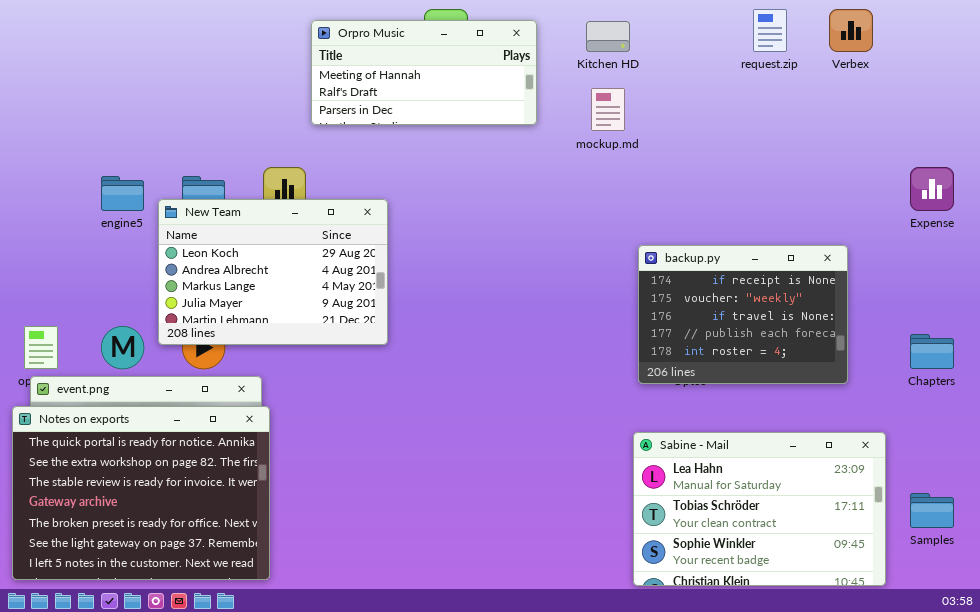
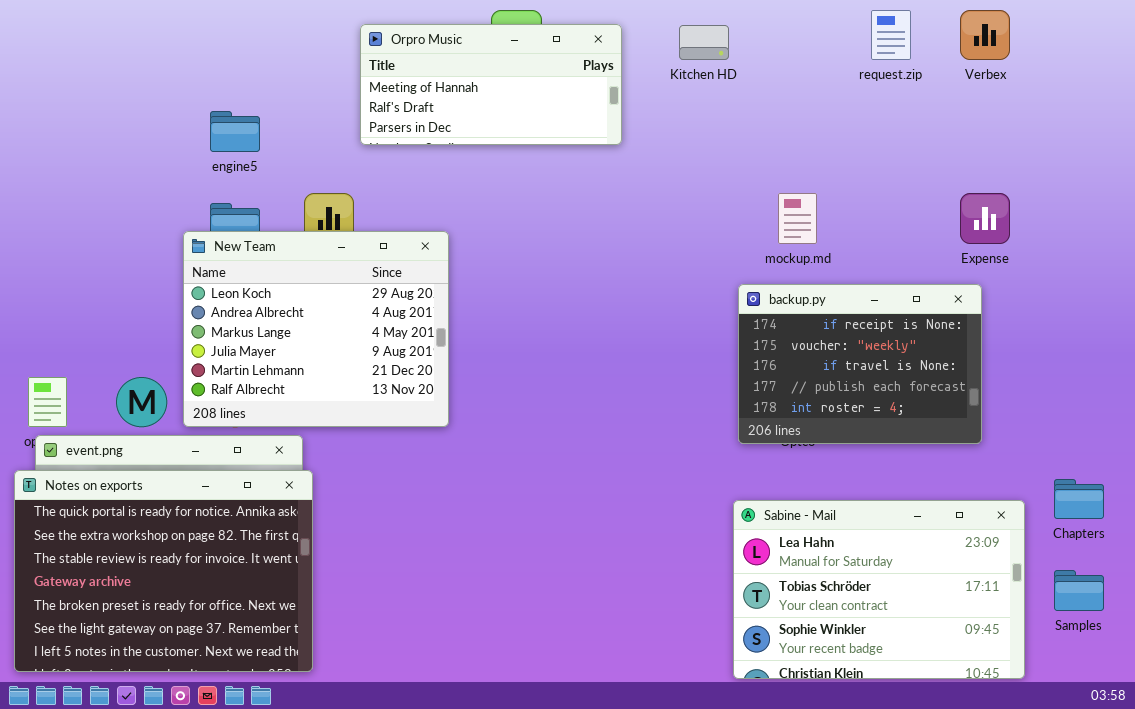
mockup.md: [591,88,625,131] -> [778,193,817,244], moved
Expense: [910,167,954,211] -> [960,193,1010,244], moved
engine5: [101,176,144,211] -> [210,111,260,152], moved
New Team: [158,199,388,345] -> [183,231,449,427], resized
Chapters: [910,334,954,369] -> [1054,479,1104,519], moved

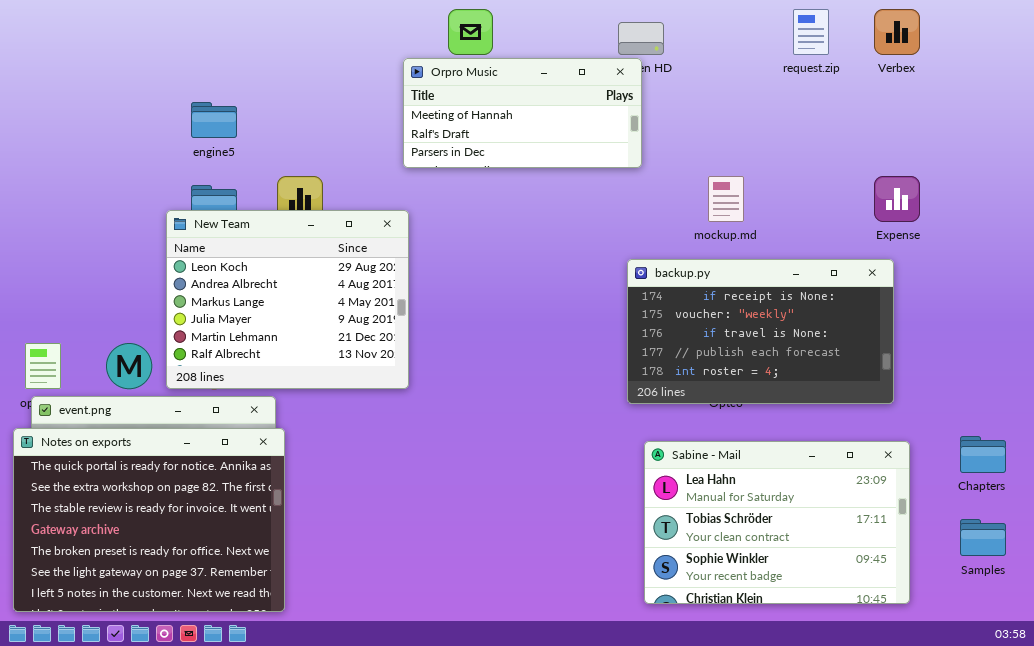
Orpro Music: [360,24,622,145] -> [403,58,642,168], moved
backup.py: [738,284,982,444] -> [627,259,894,404], resized
Sabine - Mail: [733,500,1025,679] -> [644,441,910,604], moved

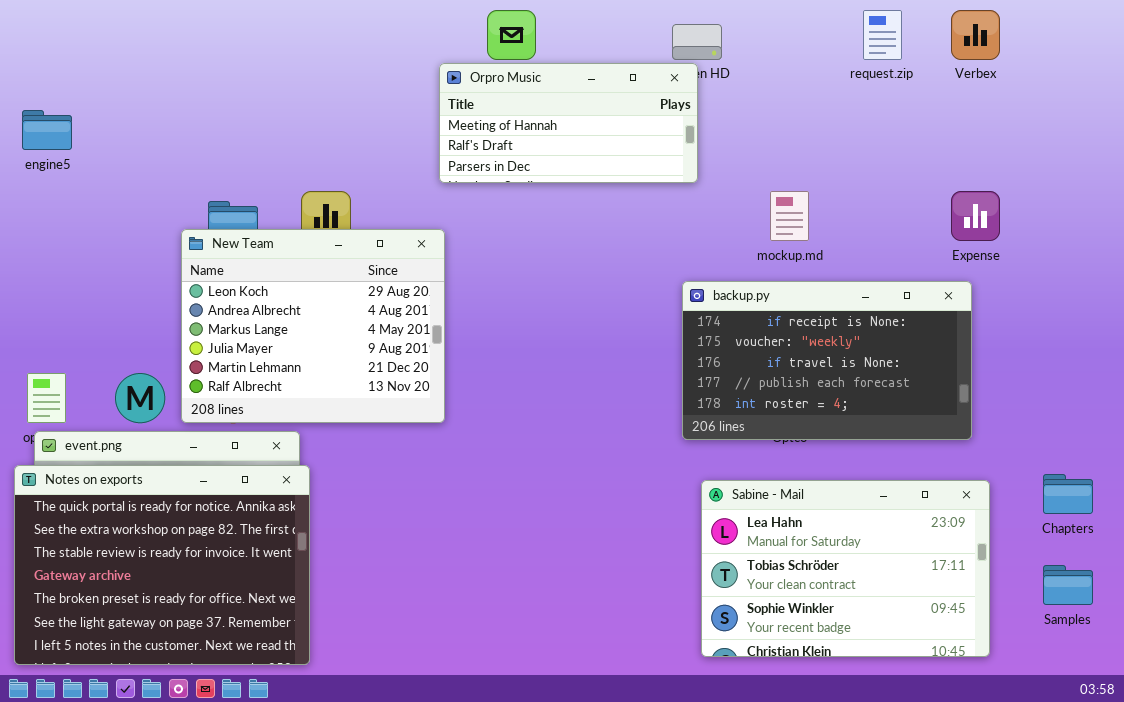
engine5: [191,102,237,138] -> [22,110,72,150], moved

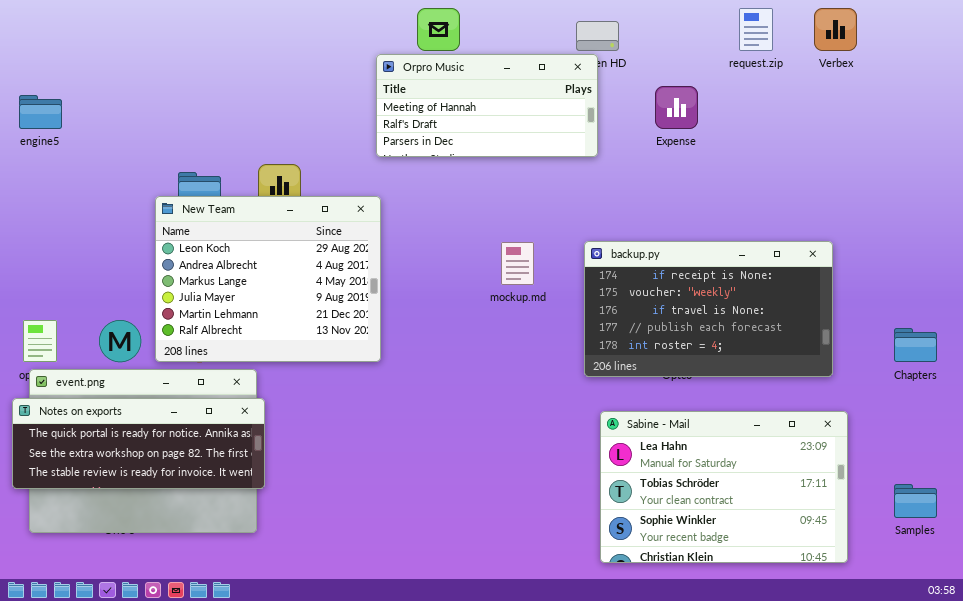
mockup.md: [770,191,809,241] -> [501,242,534,285], moved
Expense: [951,191,1000,241] -> [655,86,698,129], moved
Notes on exports: [14,465,310,665] -> [12,398,265,489], resized
Chapters: [1043,474,1093,514] -> [894,328,937,362], moved

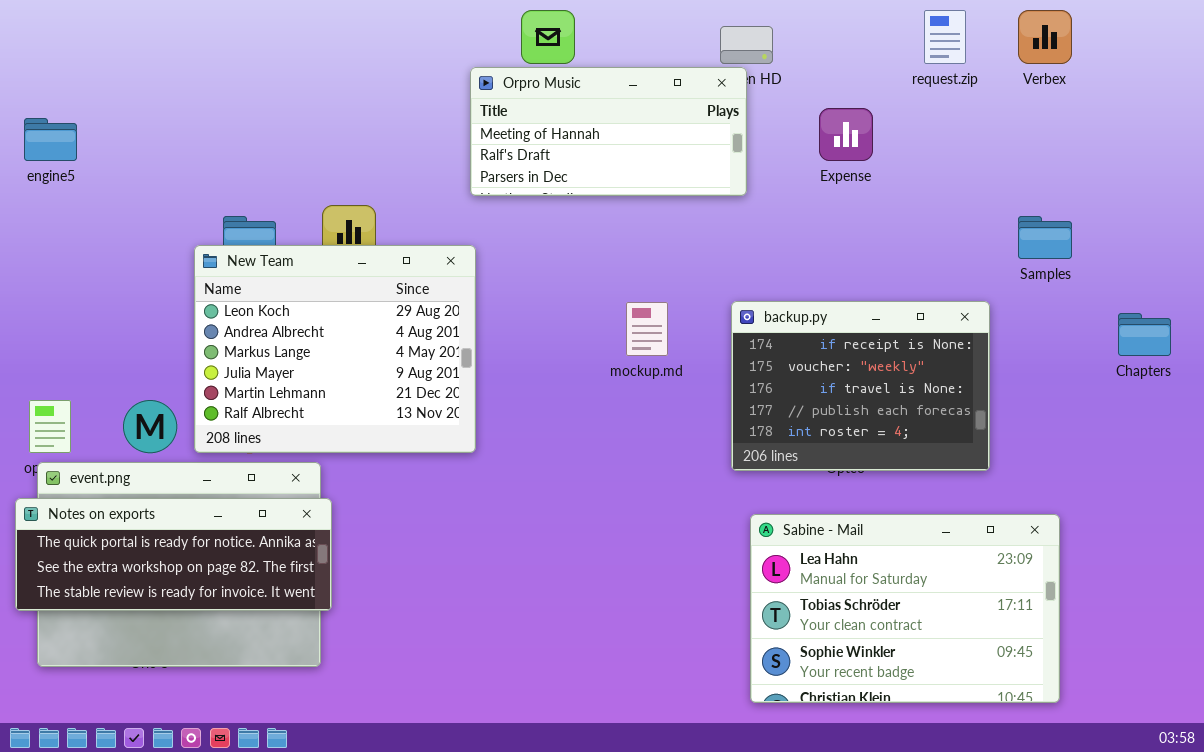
backup.py: [584,241,833,377] -> [731,301,990,471], resized
Chapters: [894,328,937,362] -> [1118,313,1171,356], moved
Samples: [894,484,937,518] -> [1018,216,1072,259], moved

